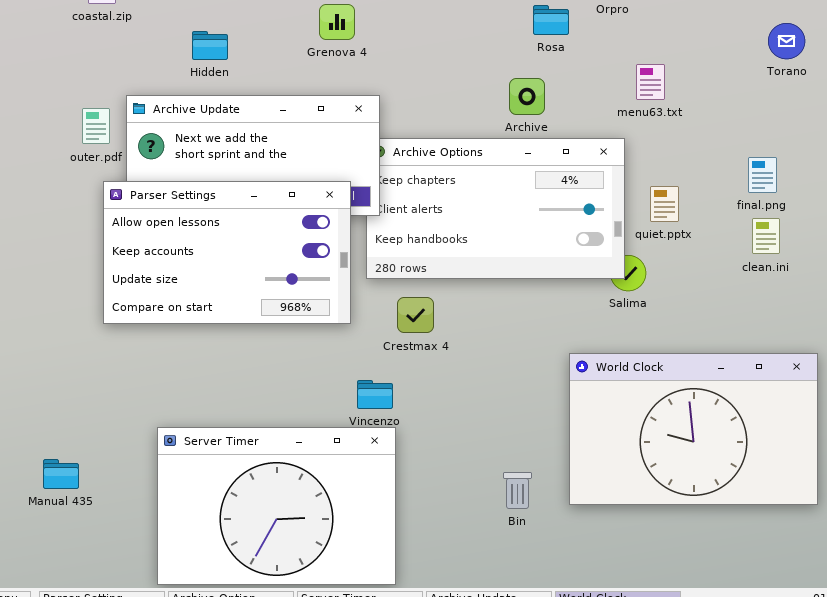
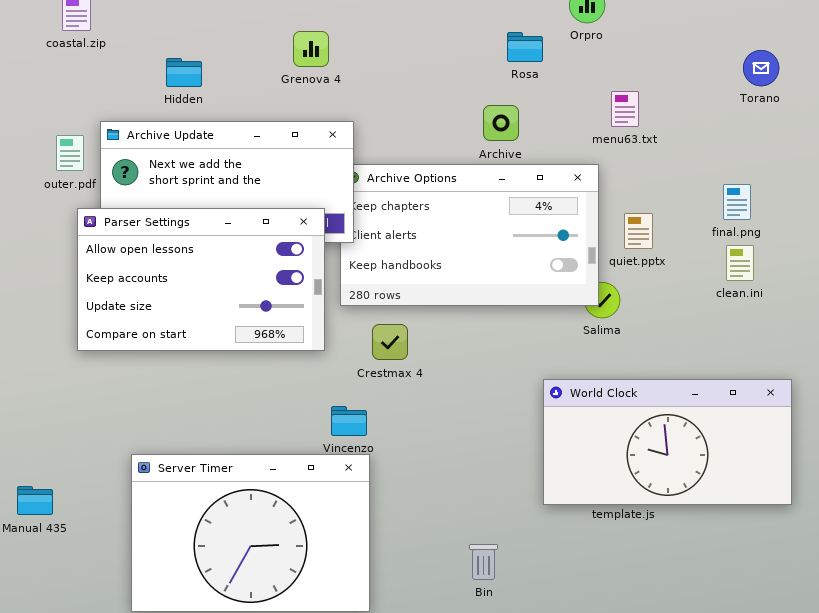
World Clock: [569,353,818,505] -> [543,379,792,505], resized
Bin: [503,472,532,509] -> [469,544,498,580], moved

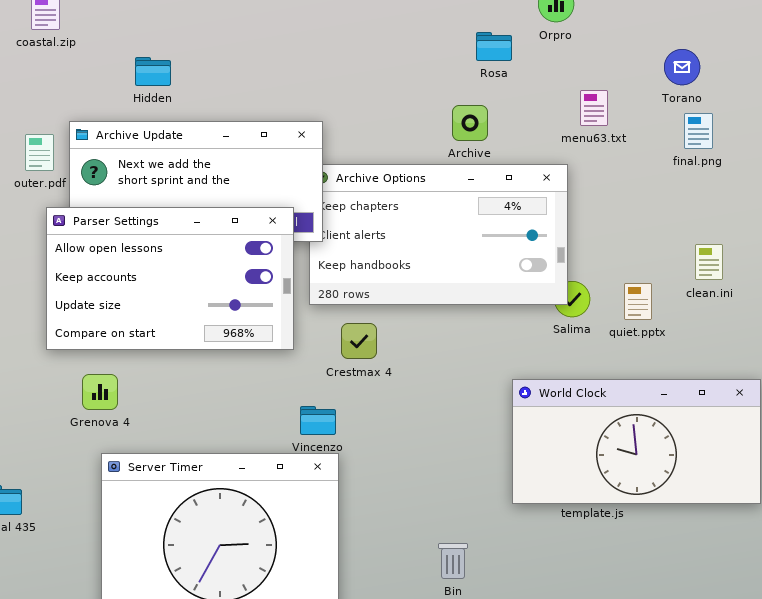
Grenova 4: [293,31,329,67] -> [82,374,118,410], moved
Torano: [743,50,779,86] -> [664,49,700,85], moved
final.png: [723,184,751,220] -> [684,113,713,149], moved
quiet.pptx: [624,213,653,249] -> [624,283,652,320], moved

